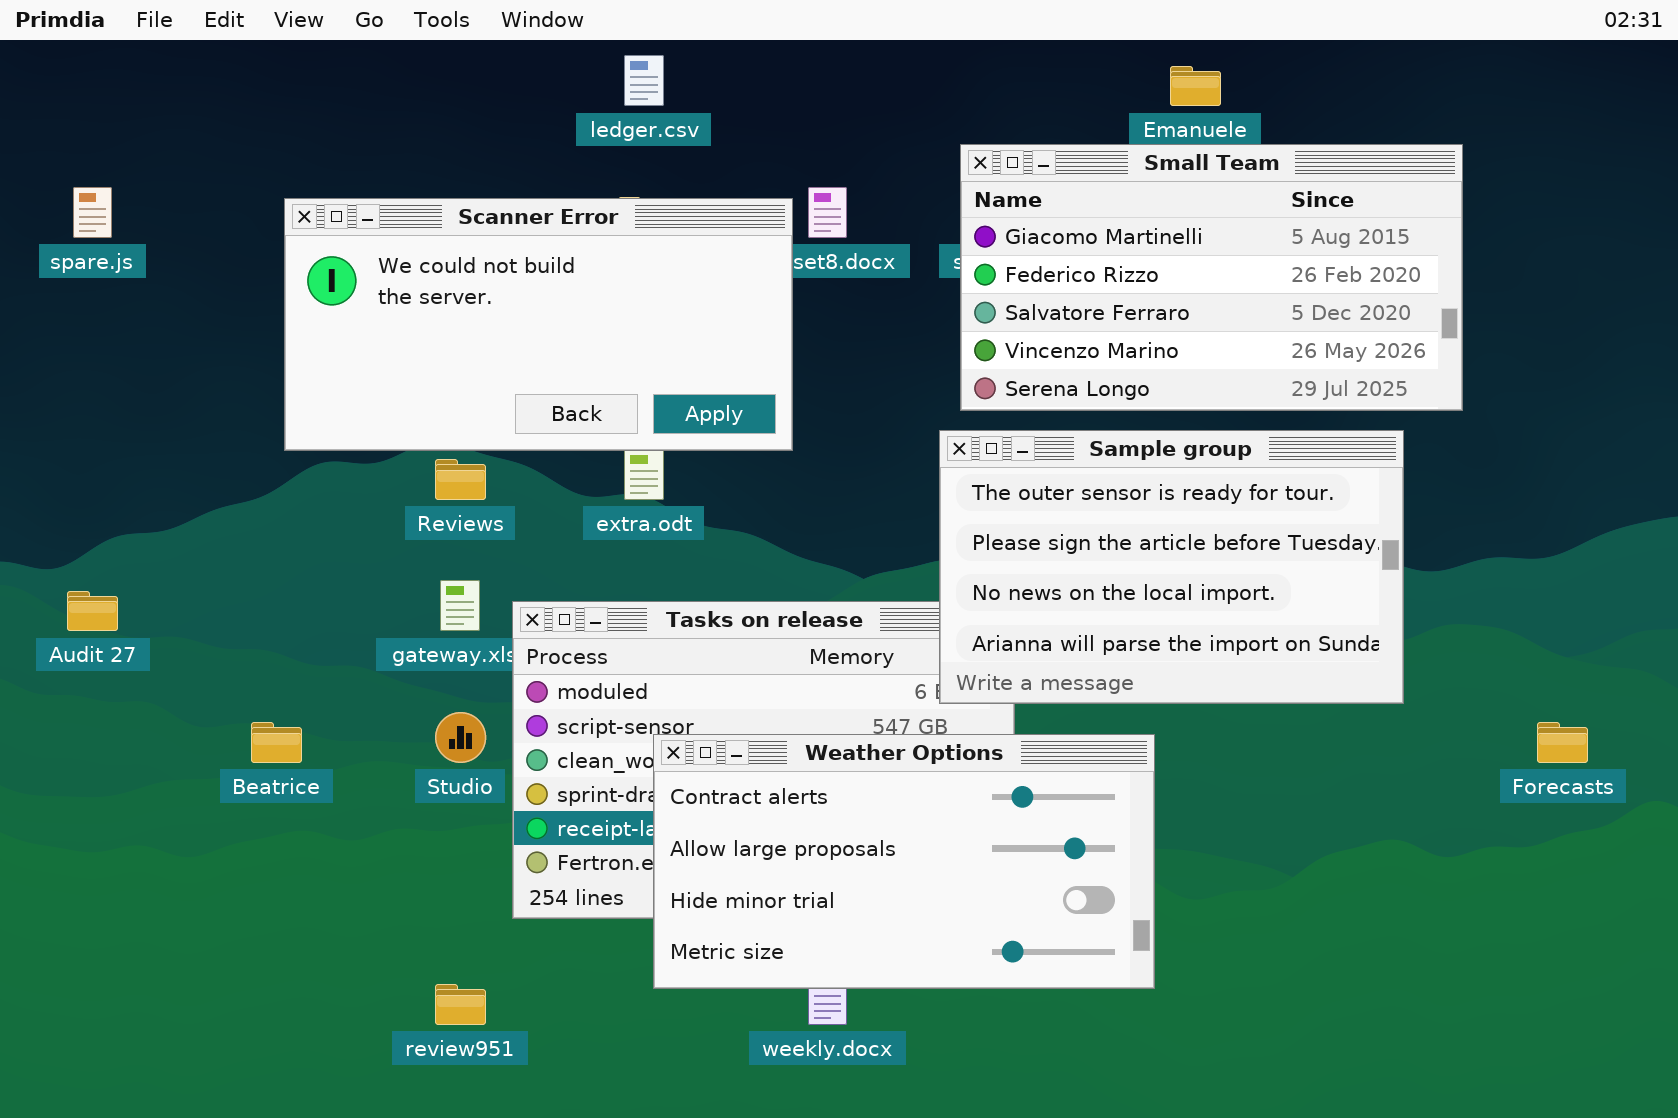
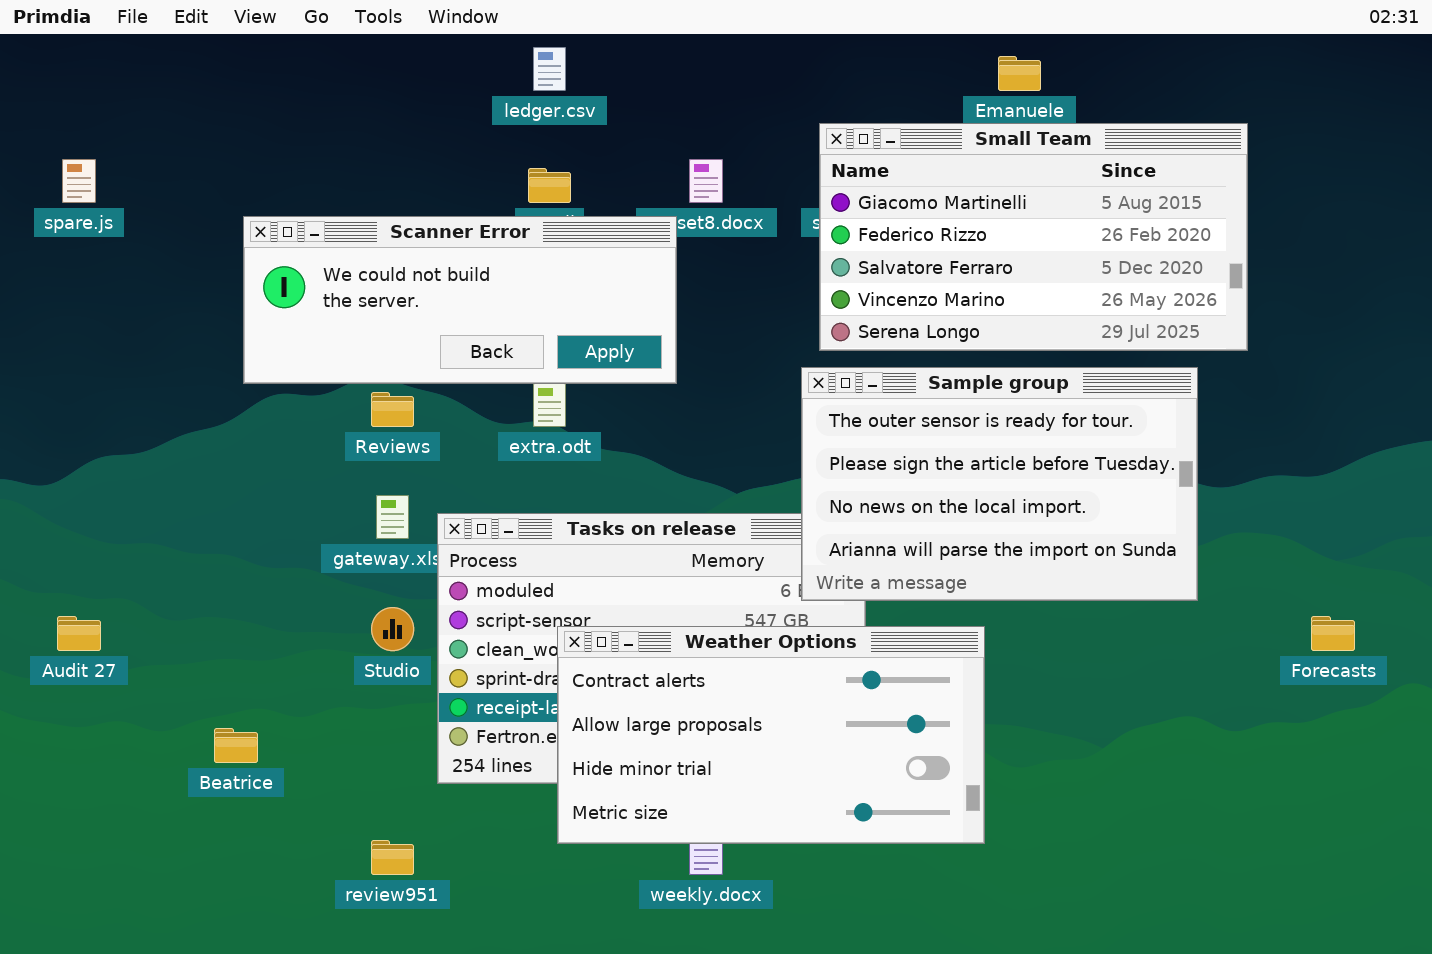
Scanner Error: [284,198,793,451] -> [243,216,677,384], resized
Audit 27: [67,591,118,631] -> [57,616,101,651], moved
Beatrice: [251,722,302,763] -> [214,728,258,763], moved

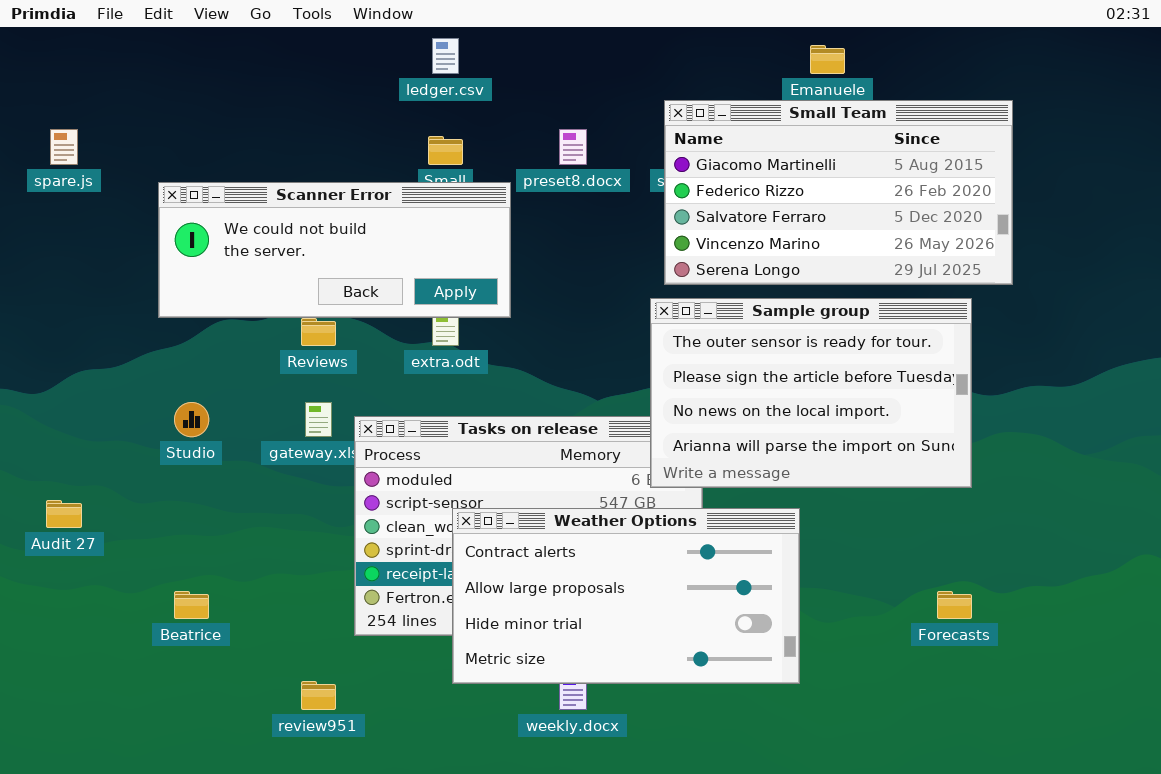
Scanner Error: [243,216,677,384] -> [158,182,511,318], moved
Studio: [371,607,414,651] -> [174,402,209,437], moved
Forecasts: [1311,616,1355,651] -> [937,591,972,619], moved

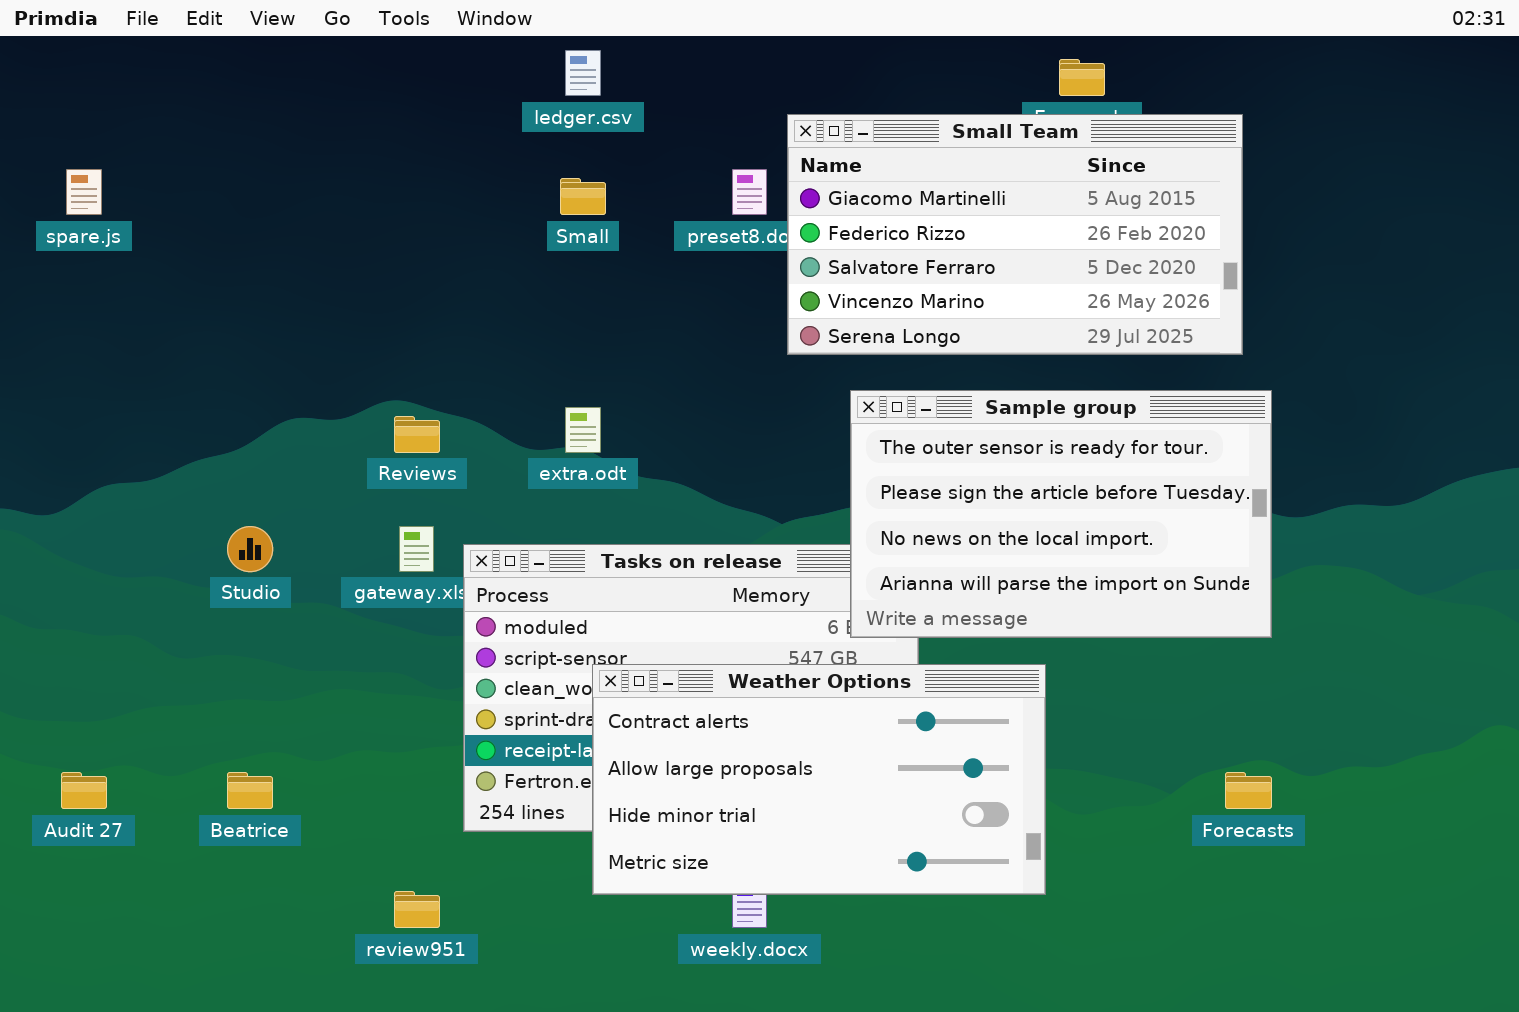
Small Team: [664,100,1013,285] -> [787,114,1243,355], moved
Scanner Error: [158,182,511,318] -> none, closed
Audit 27: [46,500,82,528] -> [61,772,107,809], moved

